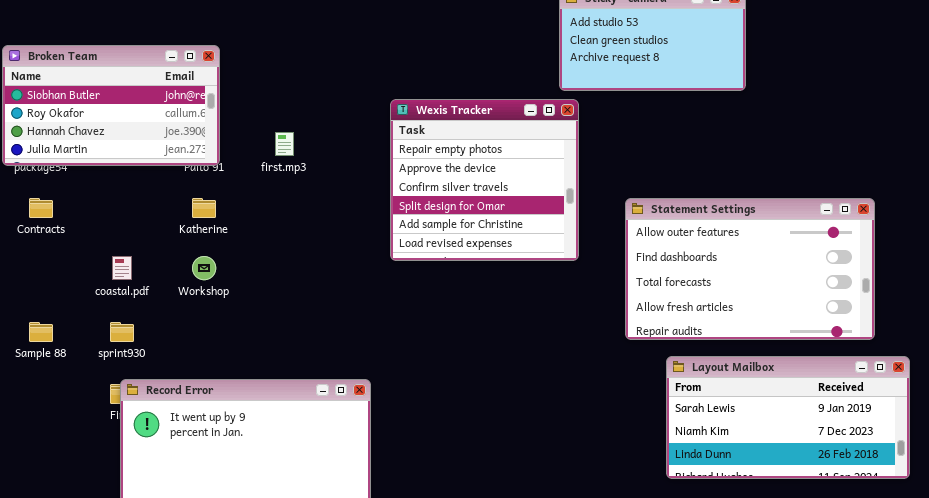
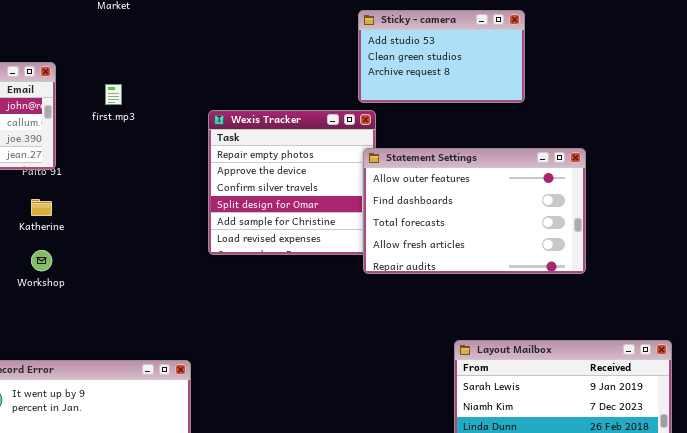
first.mp3: [275,132,294,156] -> [105,84,122,105], moved
Statement Settings: [625,198,875,340] -> [363,148,586,274], moved

